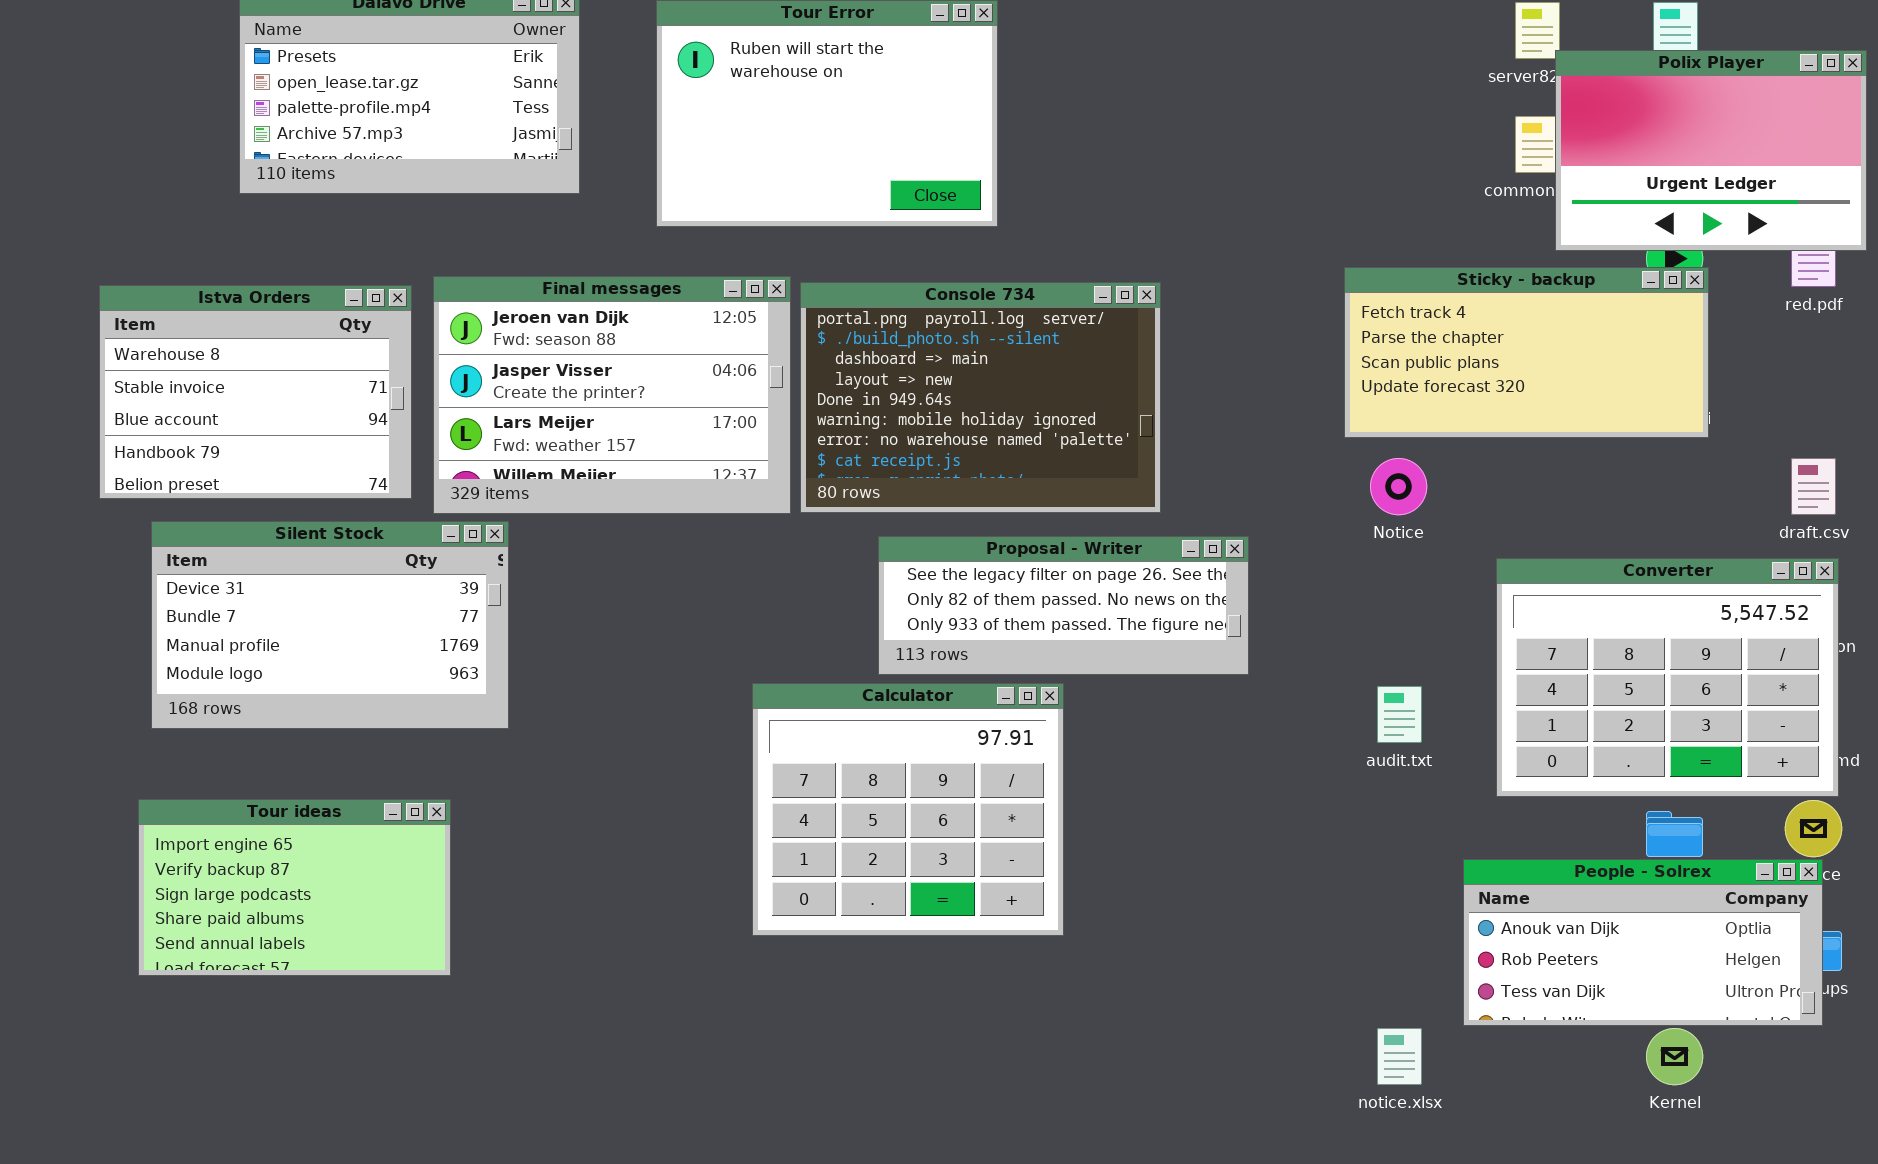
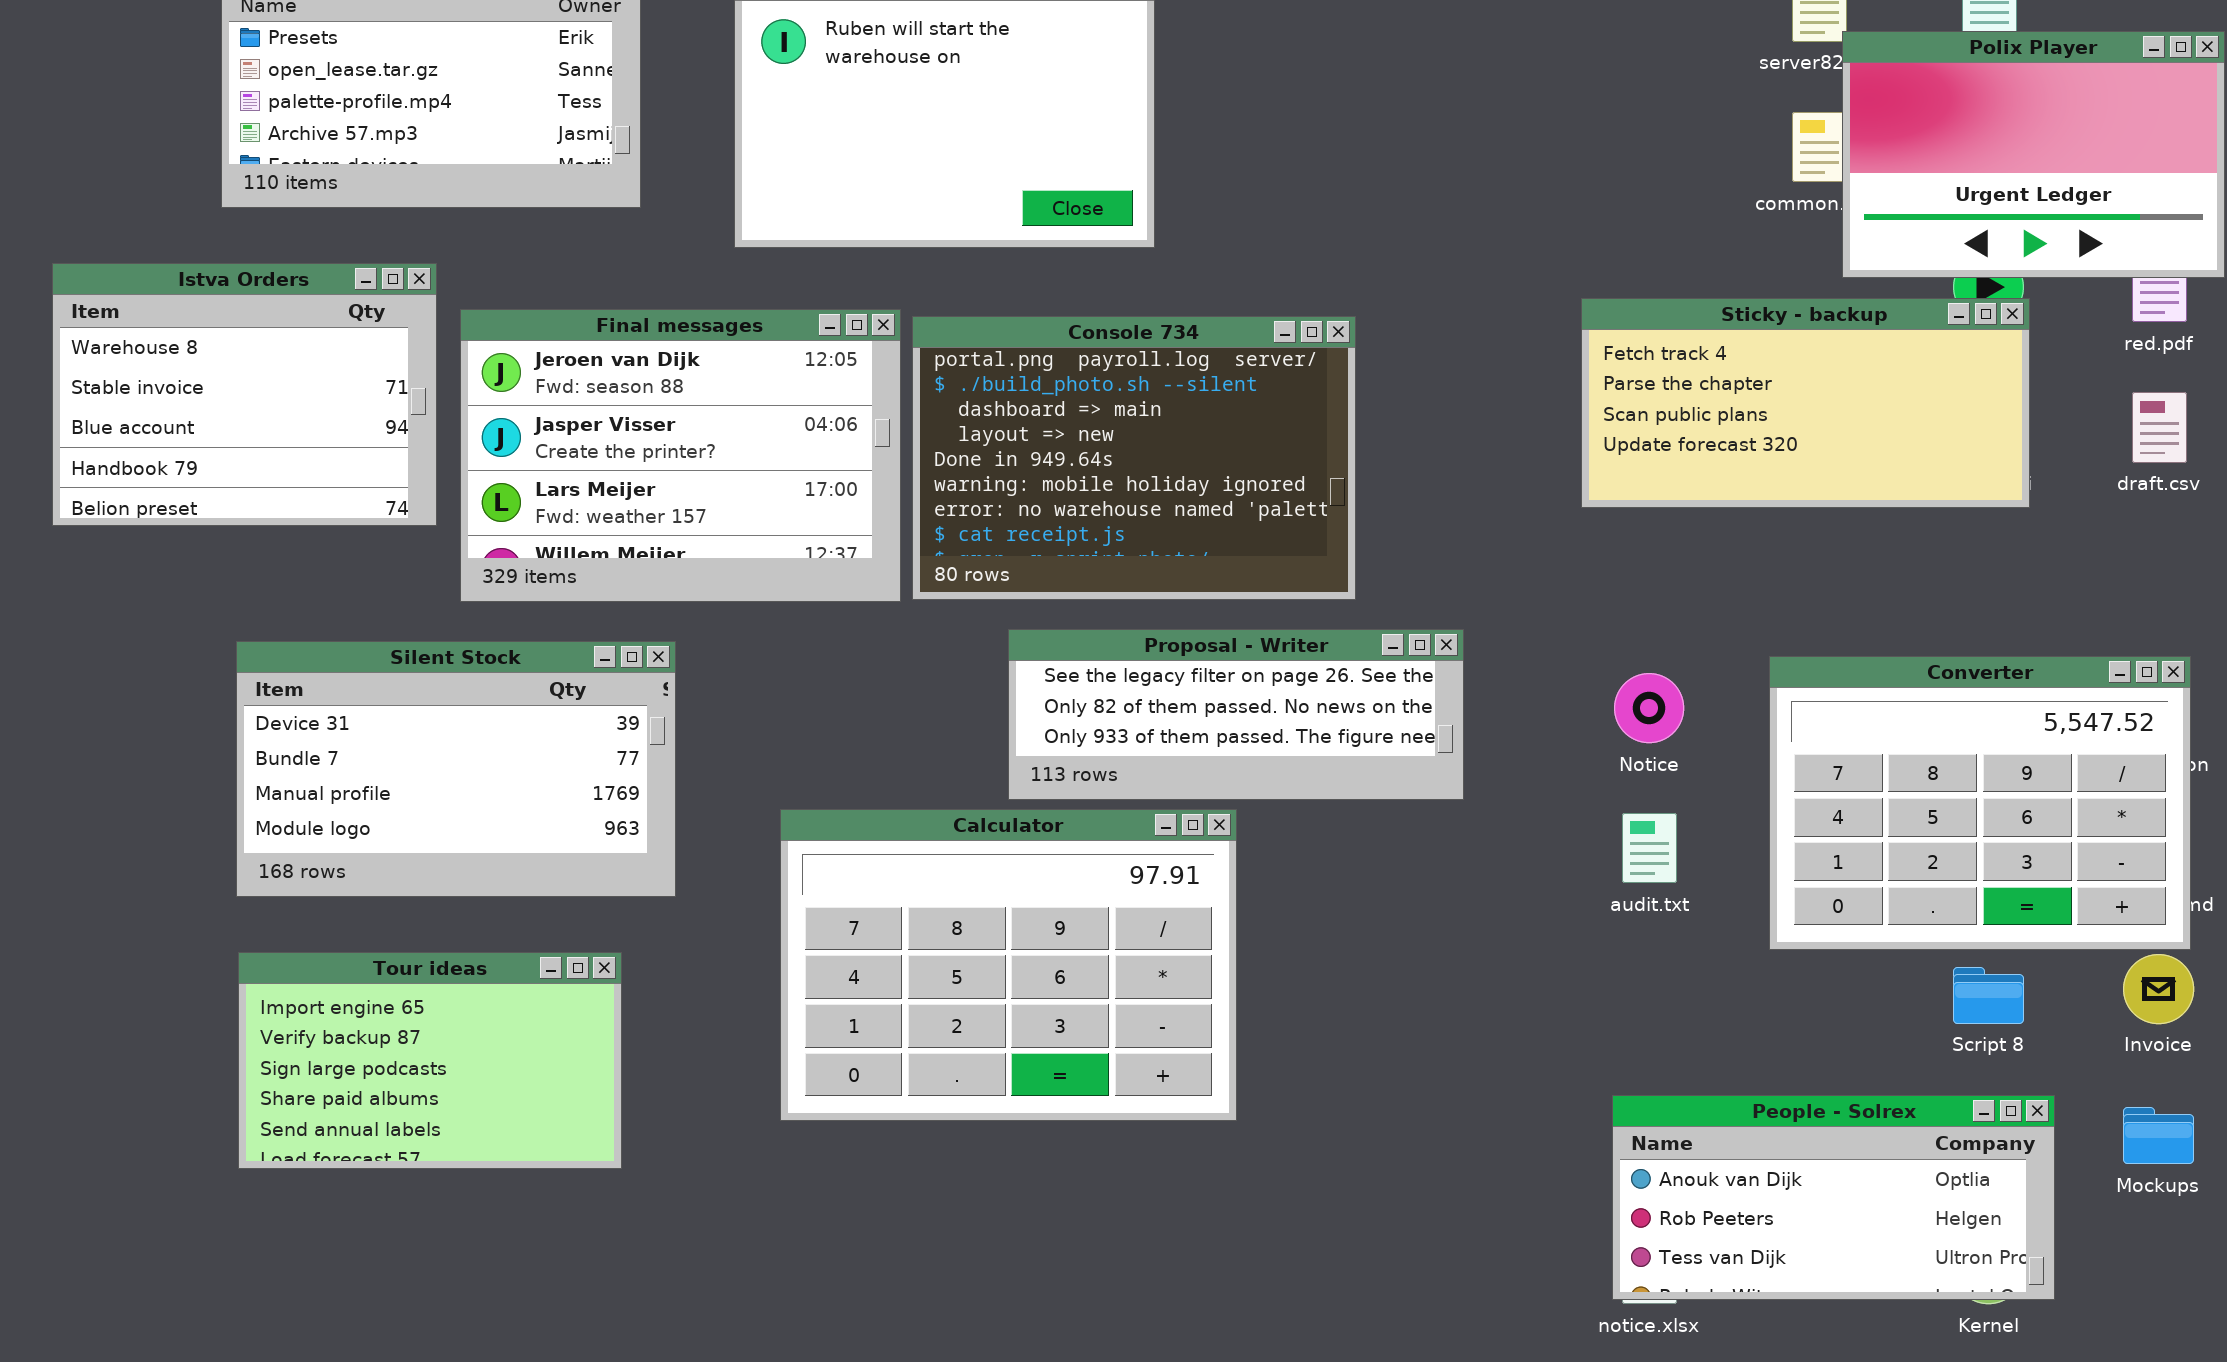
Istva Orders: [99,285,412,499] -> [52,263,437,526], moved
Notice: [1370,458,1427,515] -> [1614,673,1684,743], moved
draft.csv: [1791,458,1836,515] -> [2132,392,2187,463], moved
Silent Stock: [151,521,509,729] -> [236,641,676,897], moved
Calculator: [752,683,1064,936] -> [780,809,1237,1121], resized
Tour ideas: [138,799,451,976] -> [238,952,622,1169], moved
People - Solrex: [1463,859,1823,1026] -> [1612,1095,2055,1300], moved

